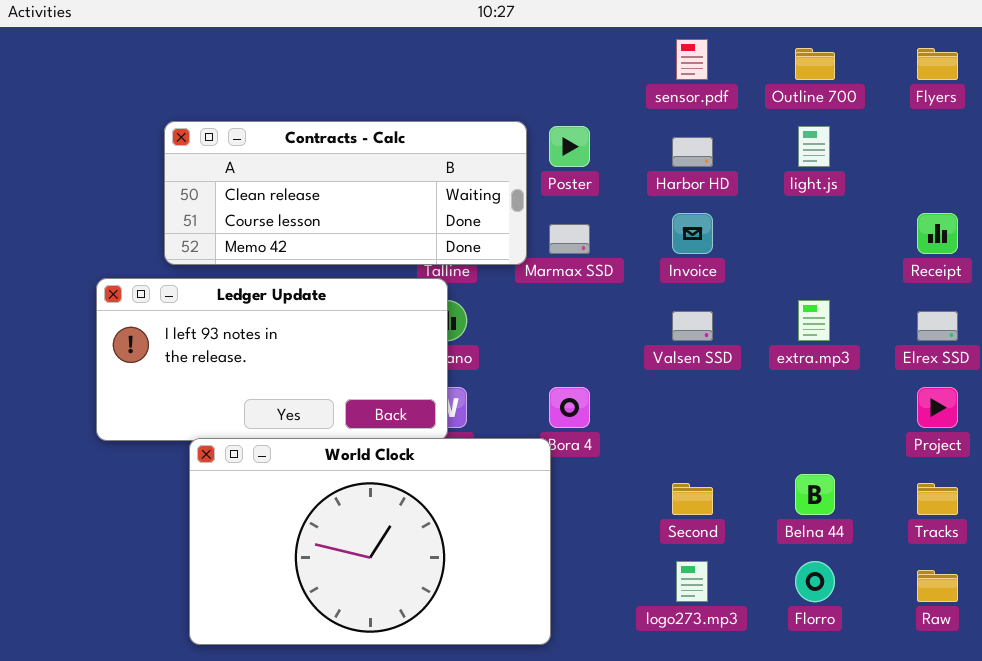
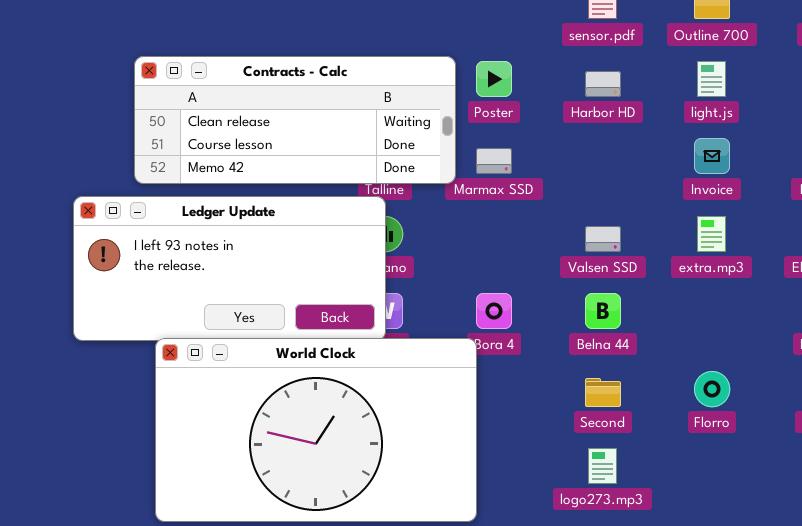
Invoice: [672,213,713,254] -> [694,138,730,174], moved
Belna 44: [795,474,835,515] -> [585,293,621,329], moved
Florro: [795,561,835,602] -> [694,371,730,407], moved

